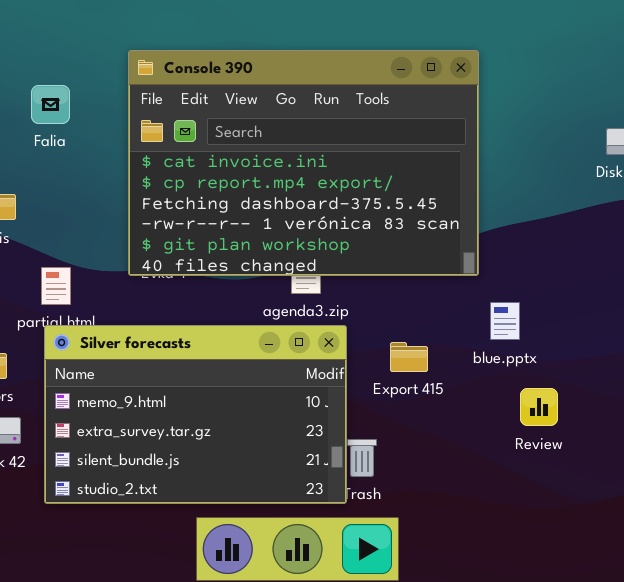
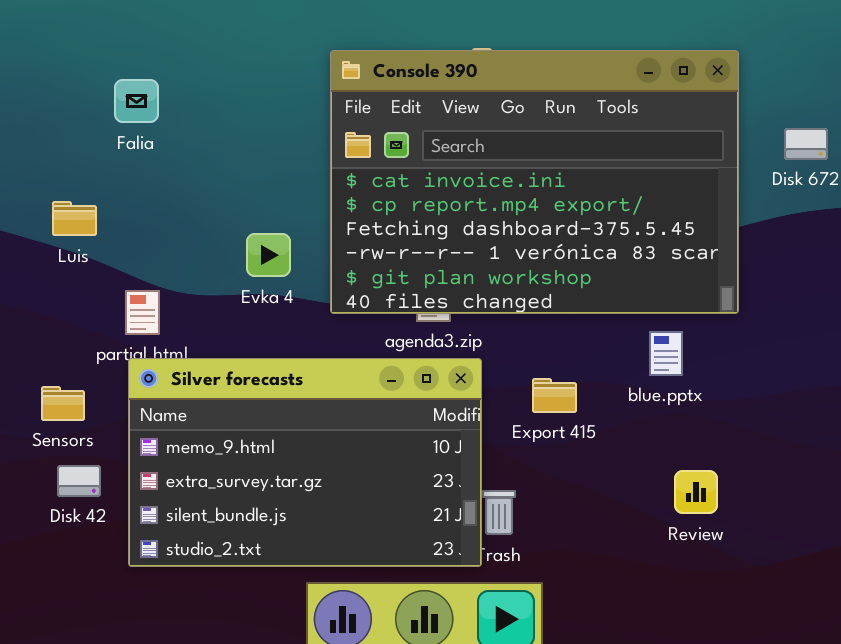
Console 390: [128,50,479,276] -> [330,50,739,314], moved
Review: [520,388,558,426] -> [674,470,718,514], moved

